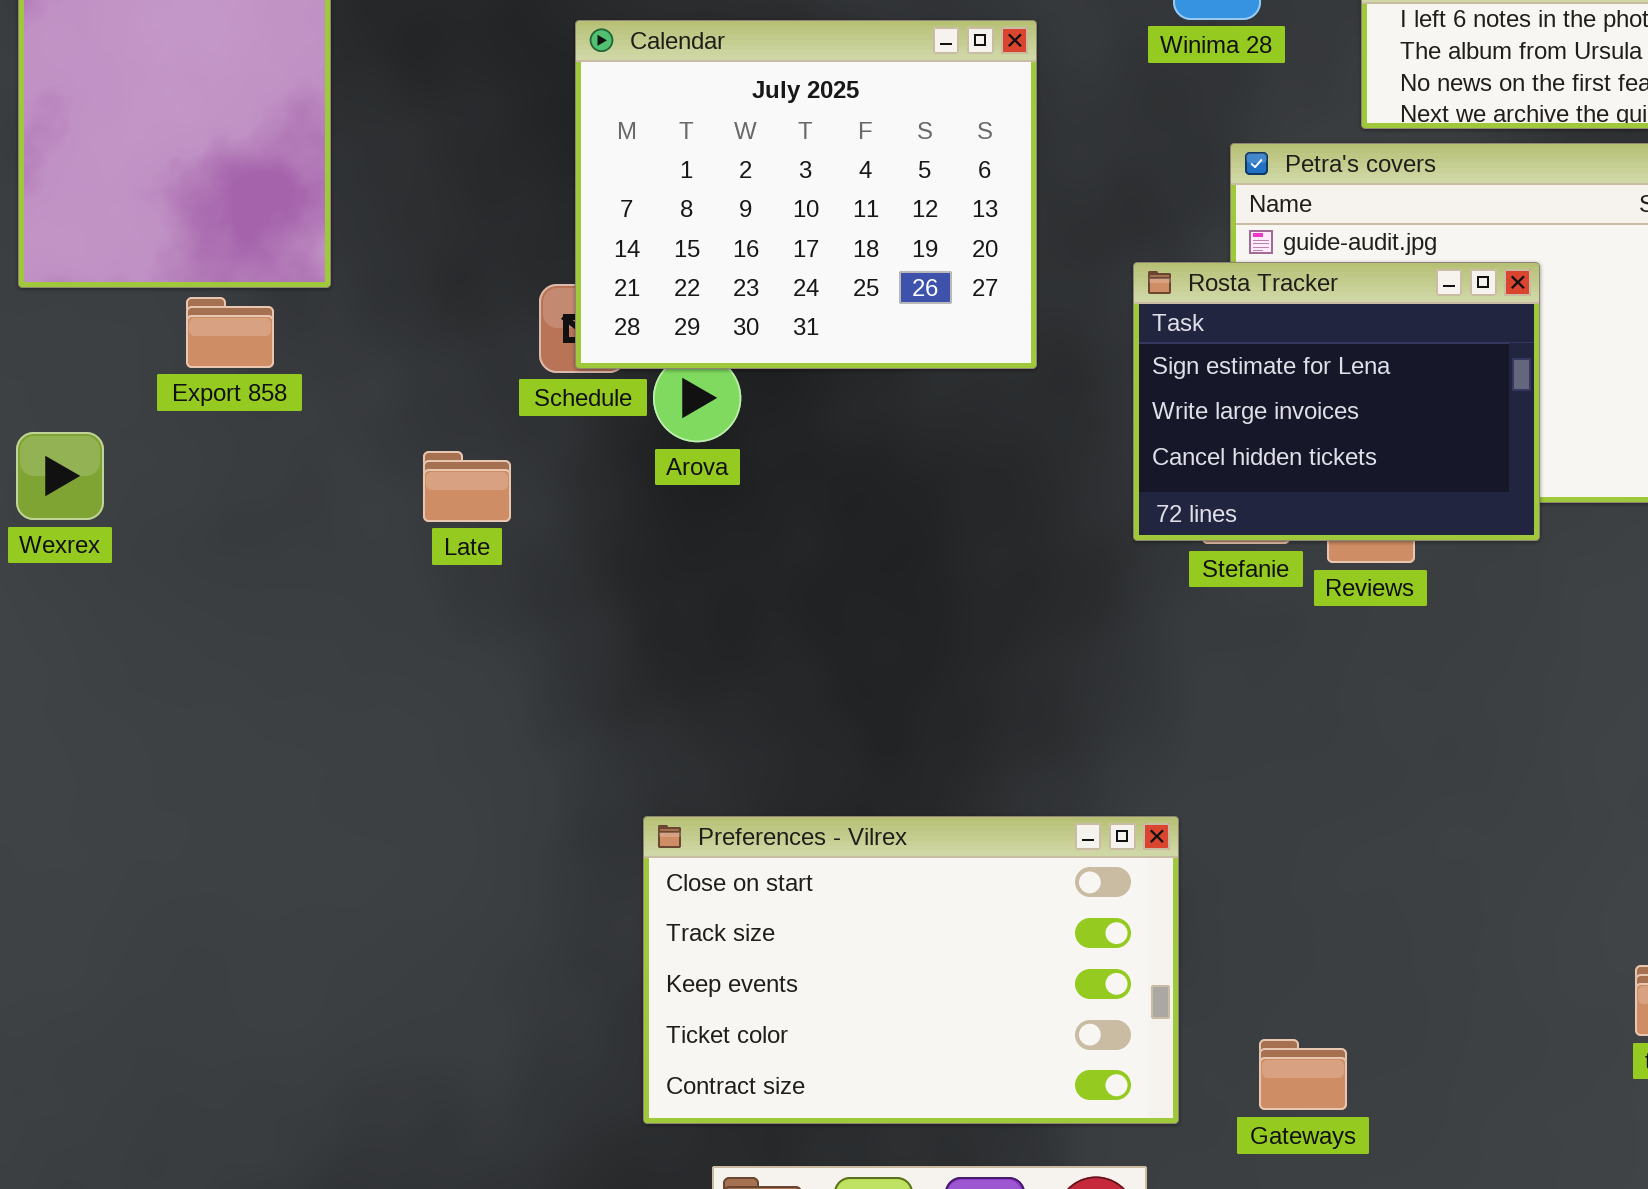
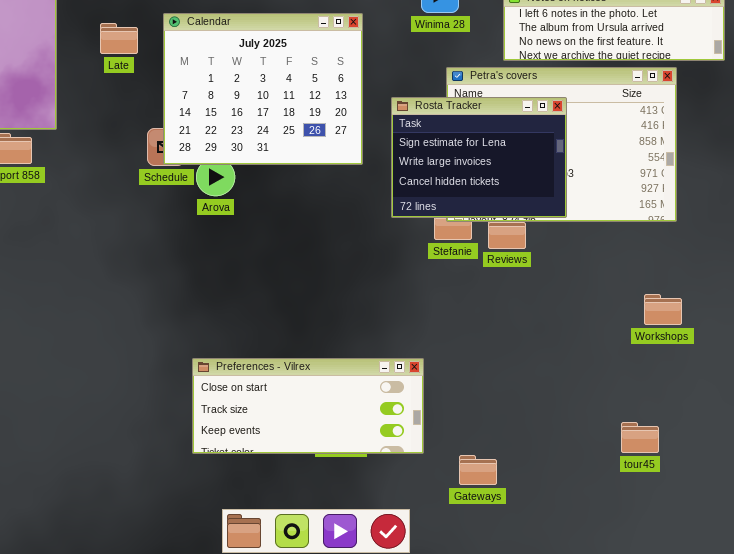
Rosta Tracker: [1133,262,1540,541] -> [391,97,567,218], moved
Late: [423,451,511,522] -> [100,23,138,54], moved
Preferences - Vilrex: [643,816,1179,1124] -> [192,358,424,454], resized

